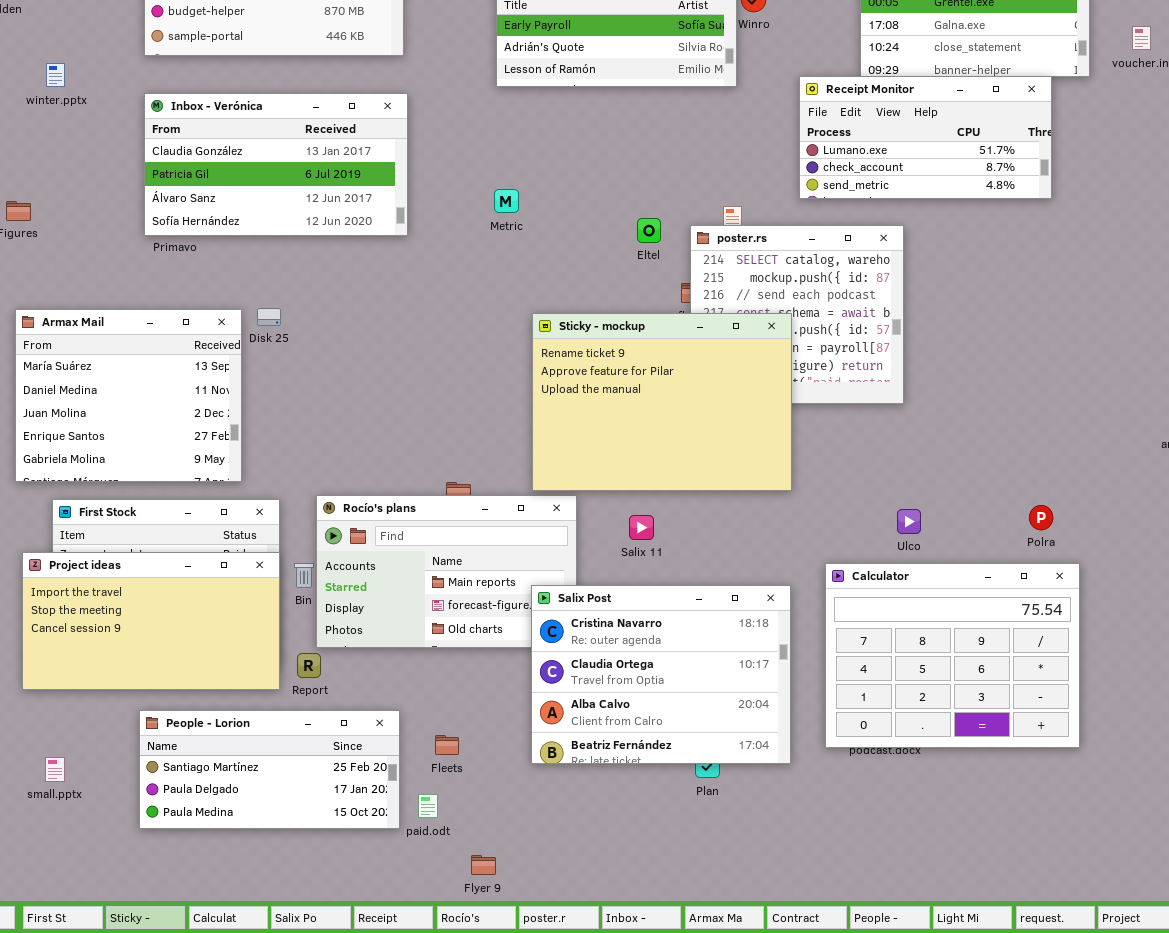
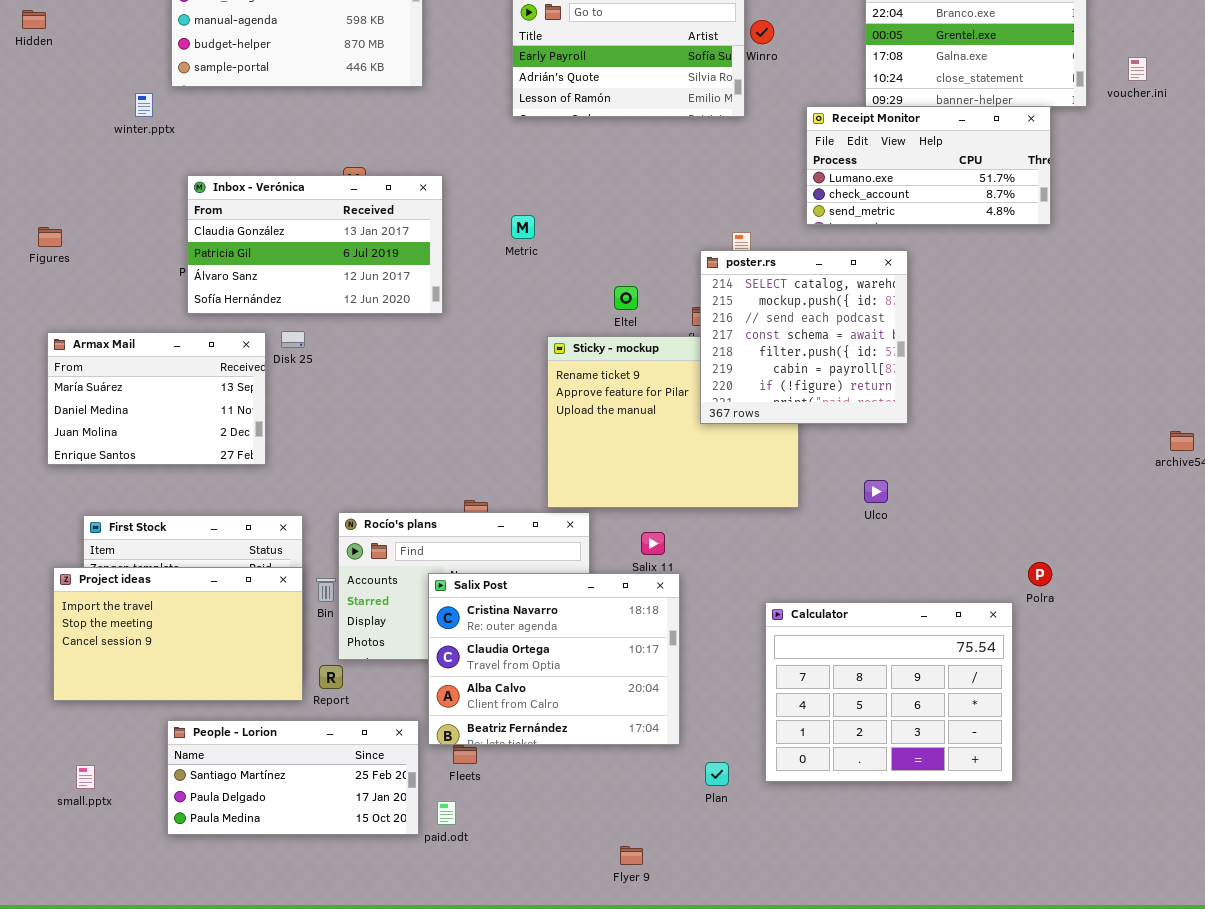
winter.pptx: [46,63,65,87] -> [135,93,153,117], moved
Inbox - Verónica: [144,93,408,236] -> [187,175,443,314], moved
Eltel: [637,218,661,243] -> [614,286,638,310], moved
poster.rs: [690,225,904,404] -> [700,250,908,424], raised
Armax Mail: [15,309,242,482] -> [47,332,266,465], resized
Polra: [1029,505,1053,530] -> [1028,562,1052,586], moved
Ulco: [897,509,921,534] -> [864,480,888,503], moved
Calculator: [825,563,1080,748] -> [765,602,1013,782], moved
Salix Post: [531,585,791,764] -> [428,573,680,745], moved
Flyer 9: [471,855,496,875] -> [620,846,643,865], moved

